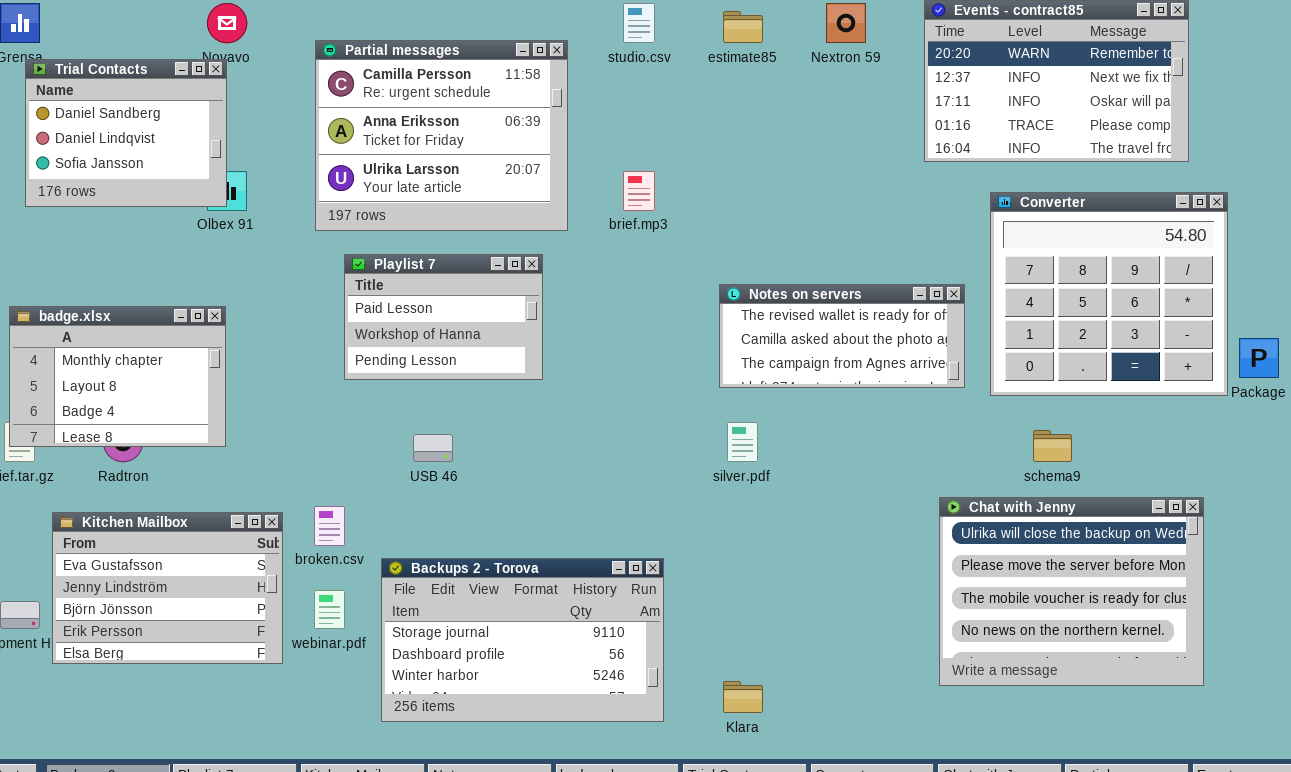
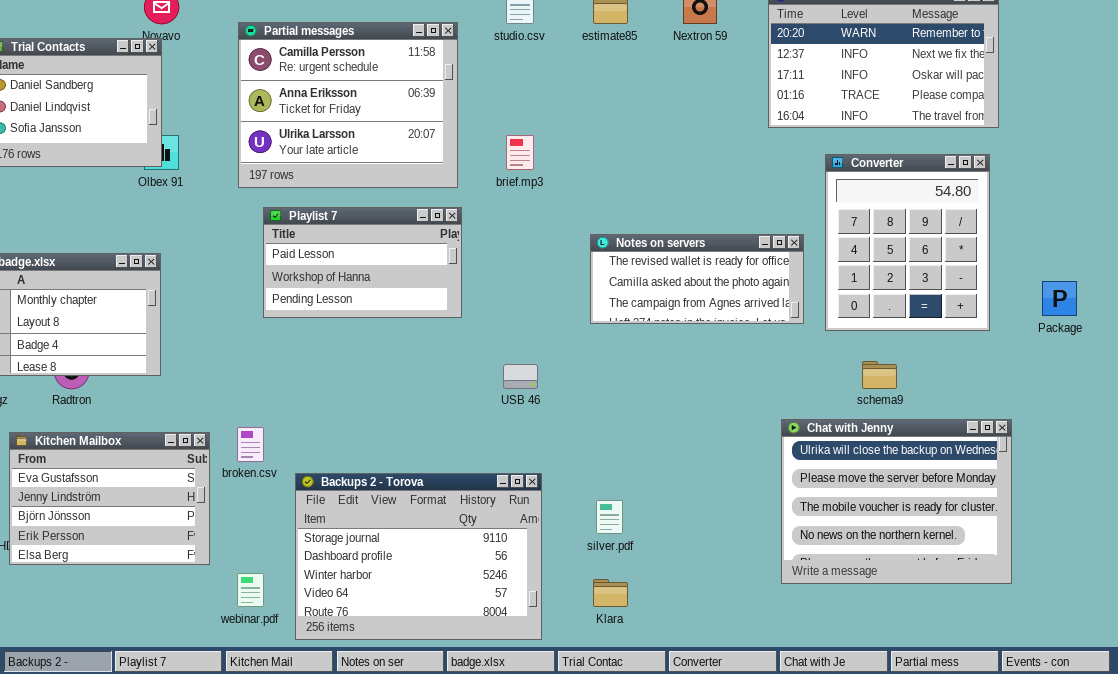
Converter: [990,192,1228,396] -> [825,154,990,331], resized
Playlist 7: [344,254,543,380] -> [263,207,462,318], resized
silver.pdf: [727,422,758,462] -> [596,500,623,534], moved
USB 46: [413,434,453,462] -> [503,364,538,389], moved
Backups 2 - Torova: [381,558,664,722] -> [295,473,542,640], resized
webinar.pdf: [314,590,345,629] -> [237,573,264,607], moved

